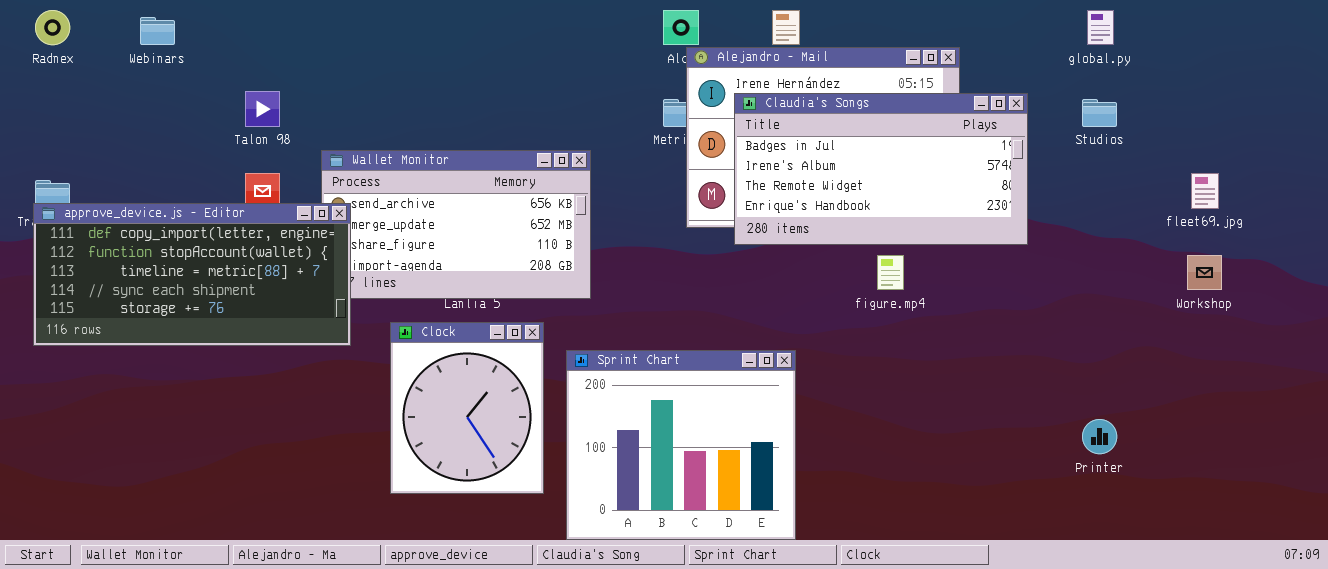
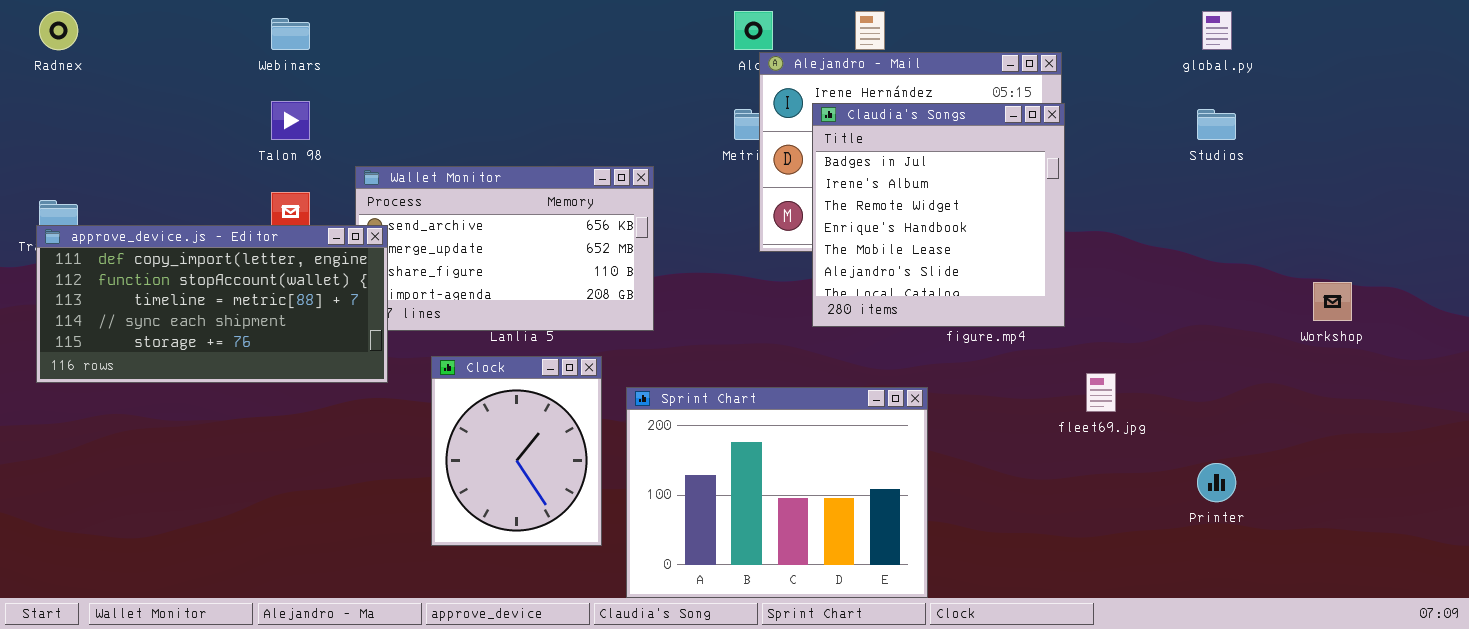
Webinars: [140,17,175,45] -> [271,18,310,50], moved
Claudia's Songs: [734,93,1028,245] -> [812,103,1065,327], resized
fleet69.jpg: [1191,173,1219,209] -> [1086,373,1116,412], moved
Sprint Chart: [566,350,796,540] -> [626,387,928,598], resized

